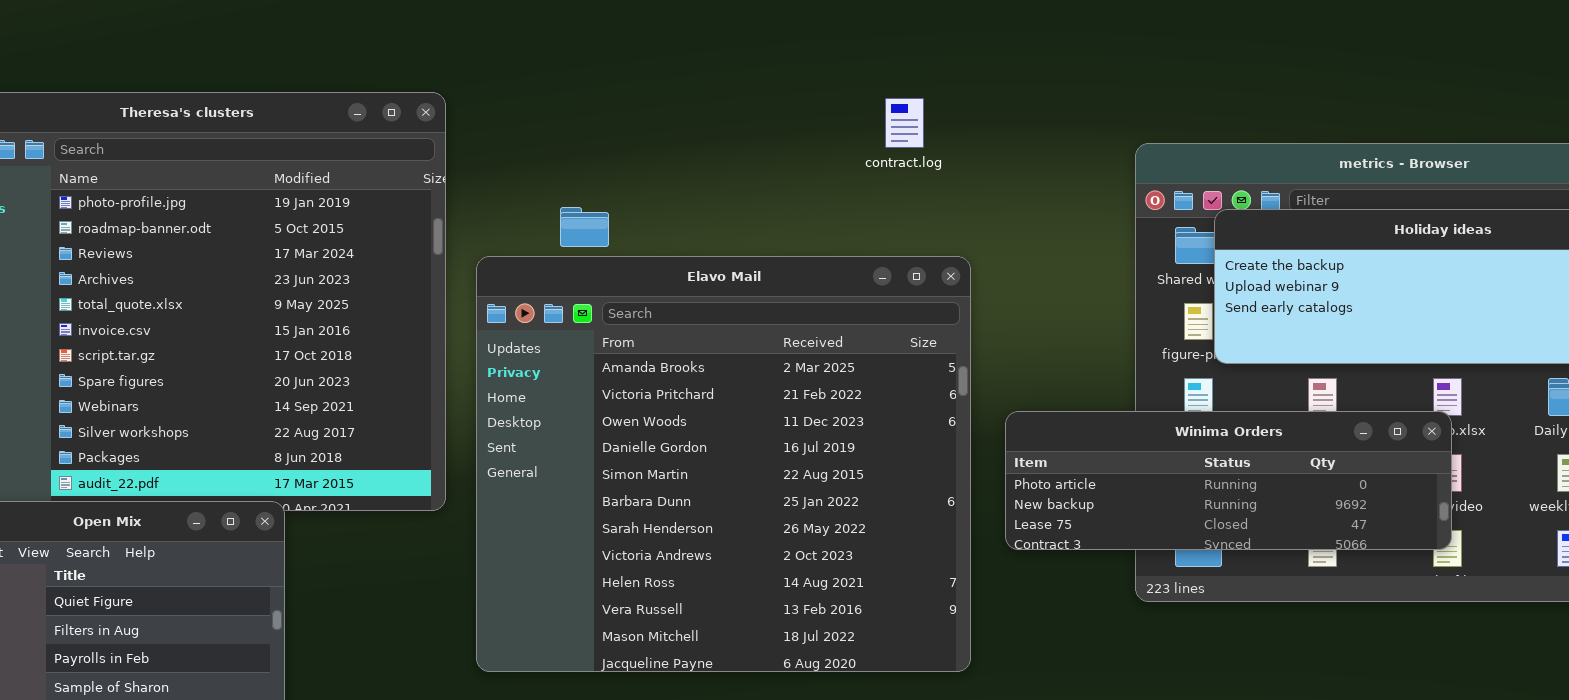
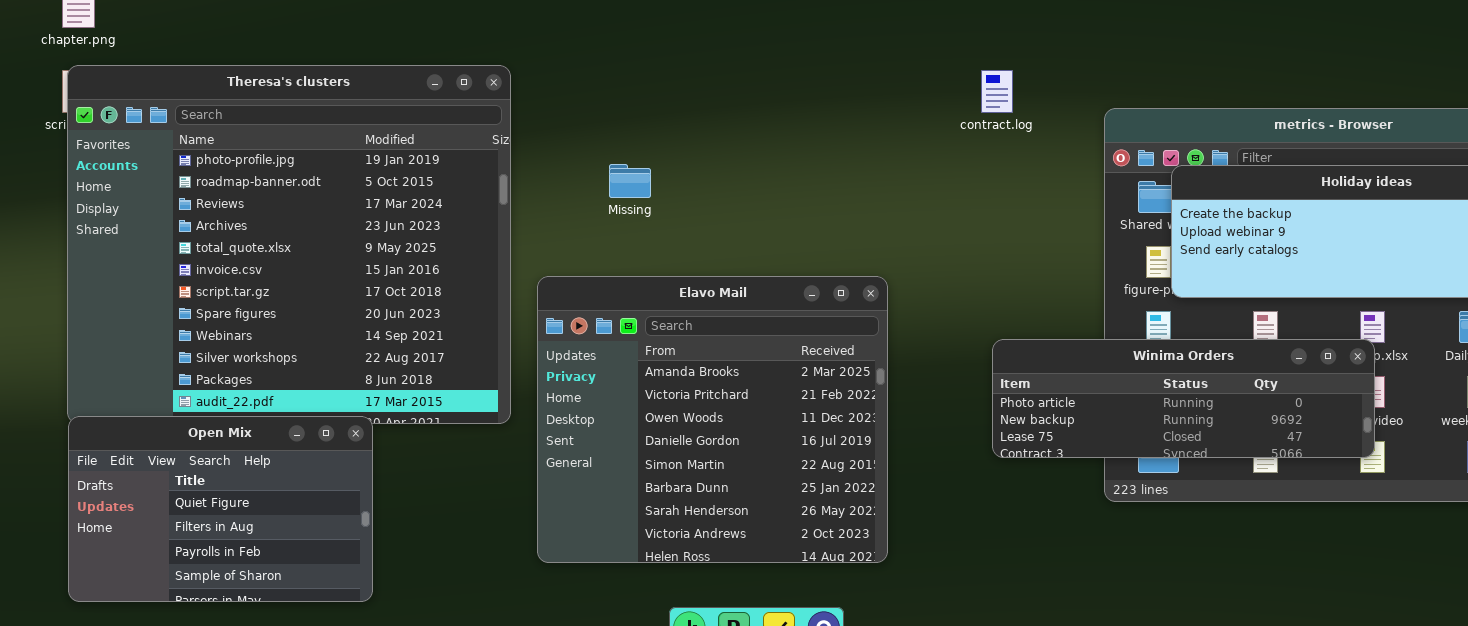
contract.log: [885,98,924,148] -> [981,70,1013,113], moved
Elavo Mail: [476,256,971,672] -> [537,276,888,563], resized

